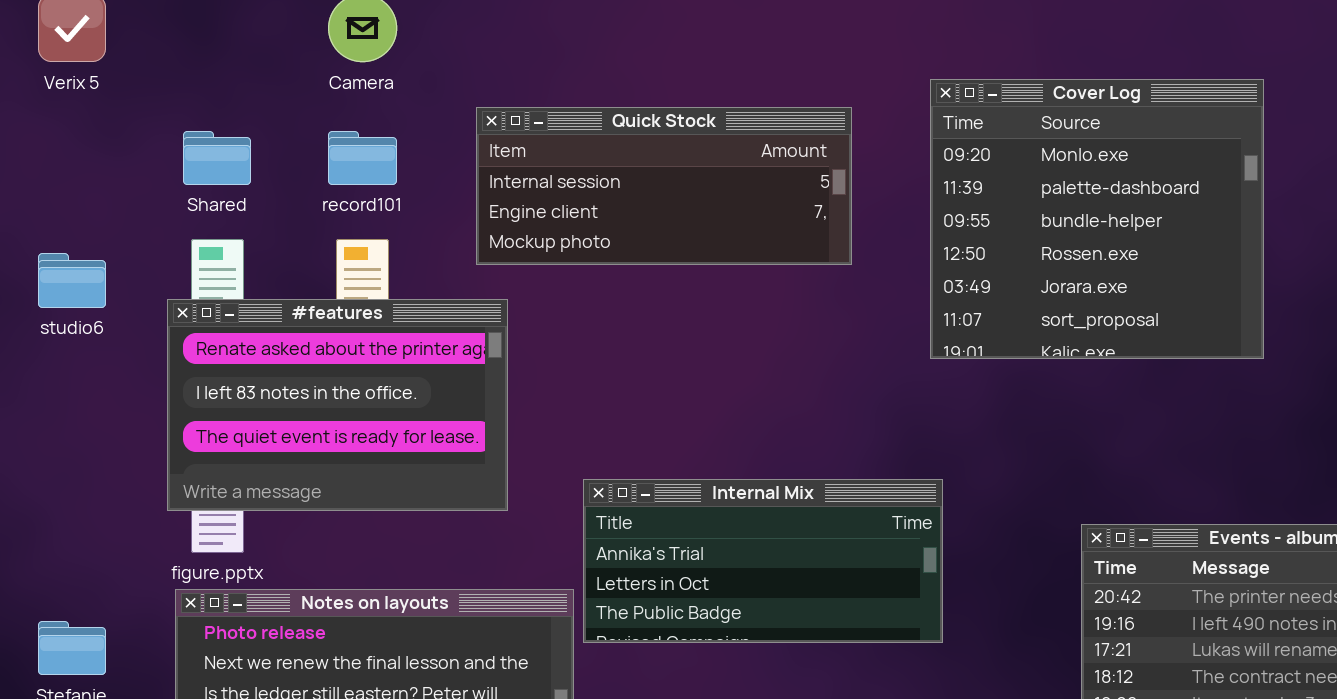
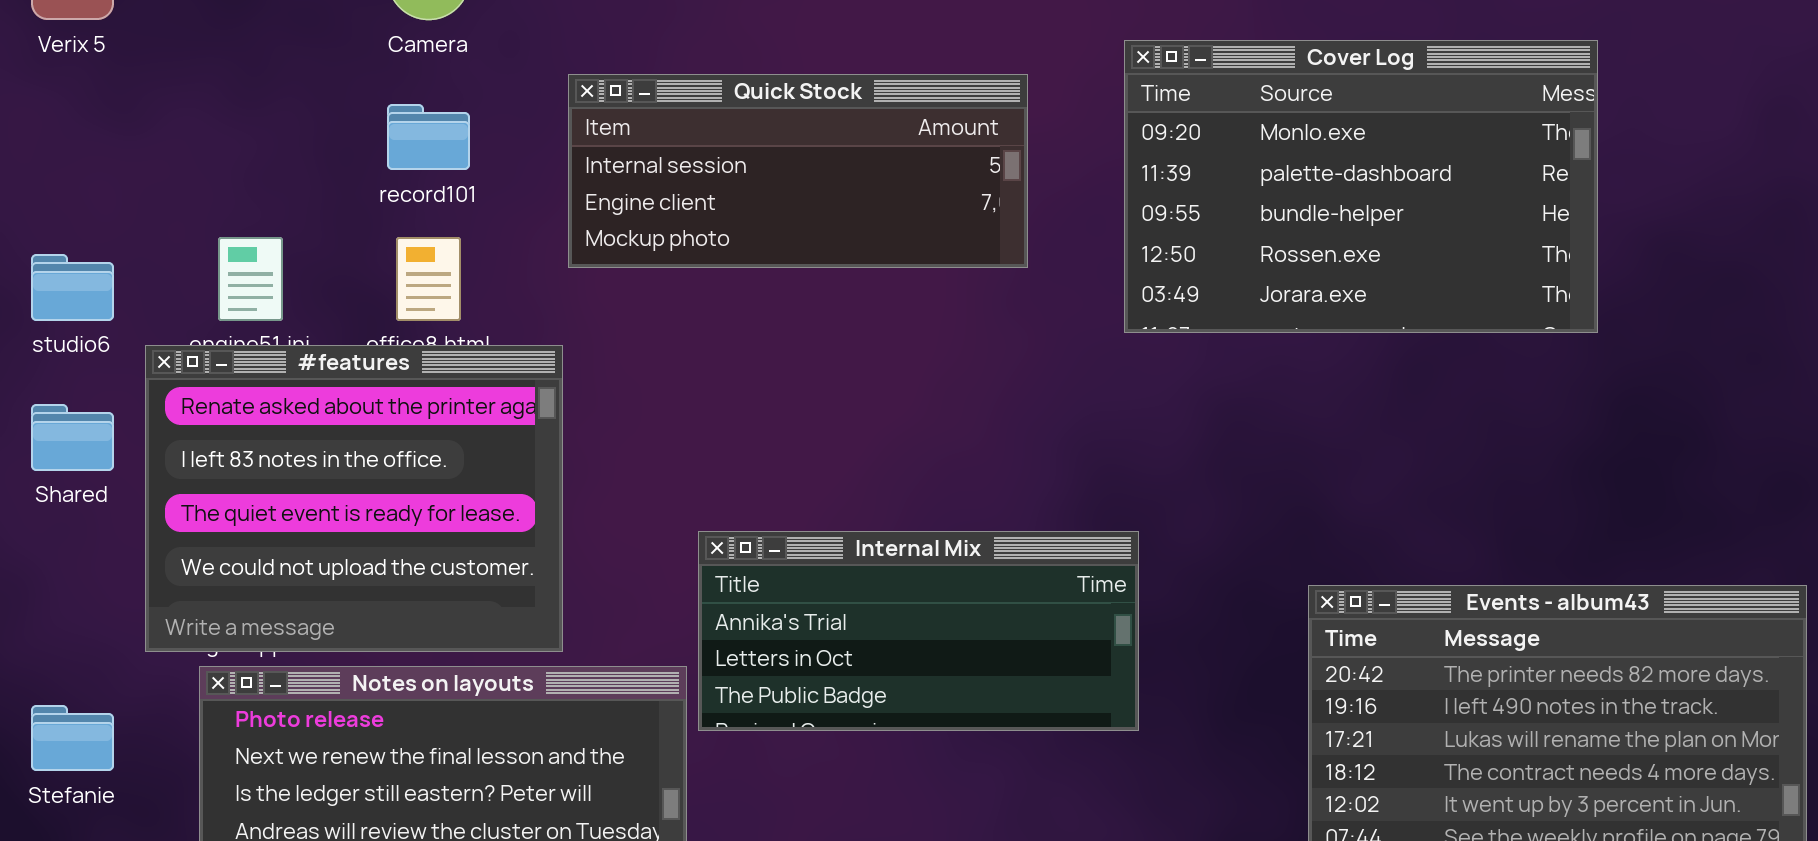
Cover Log: [930,79,1264,359] -> [1124,40,1598,333], resized
Shared: [183,131,251,185] -> [31,404,114,471], moved
#features: [167,299,508,511] -> [145,345,563,652], moved, resized

